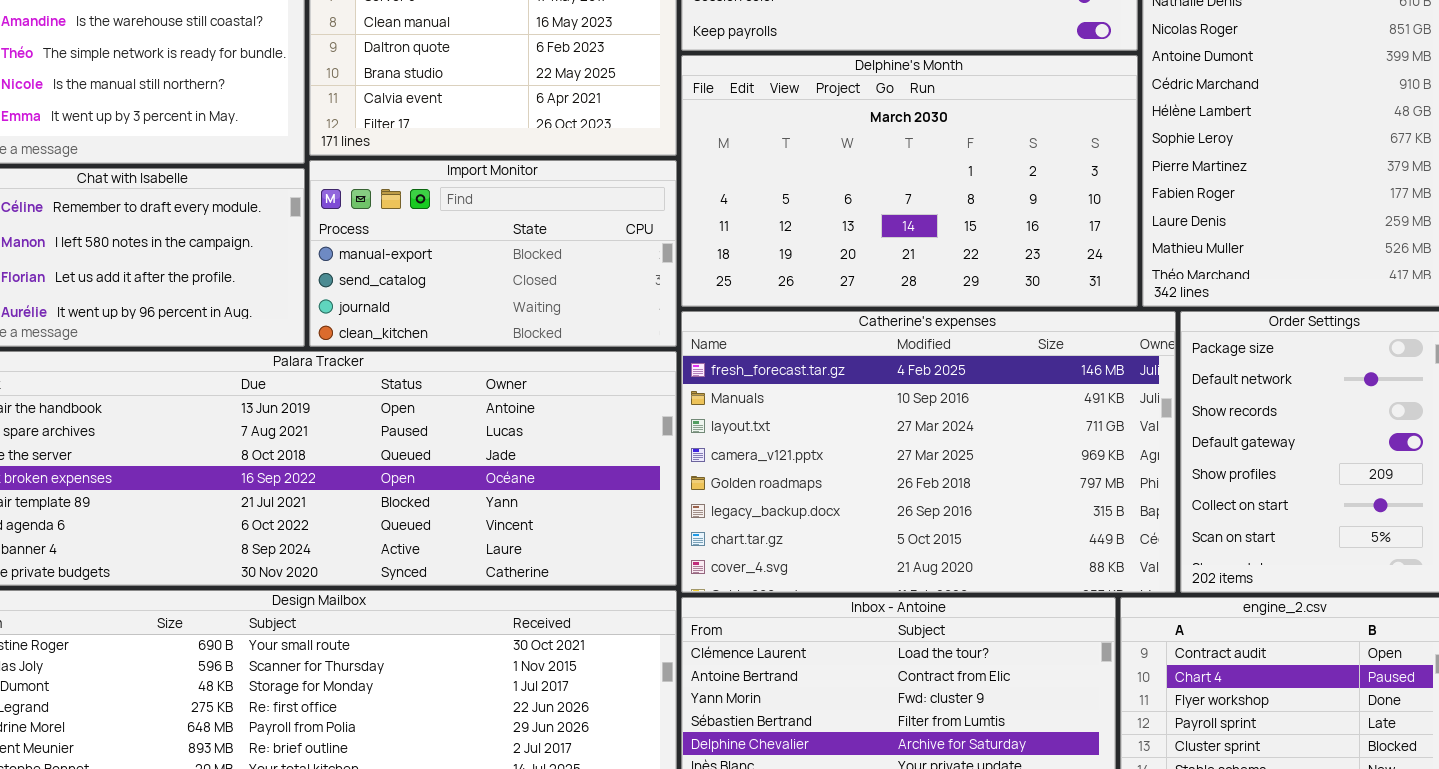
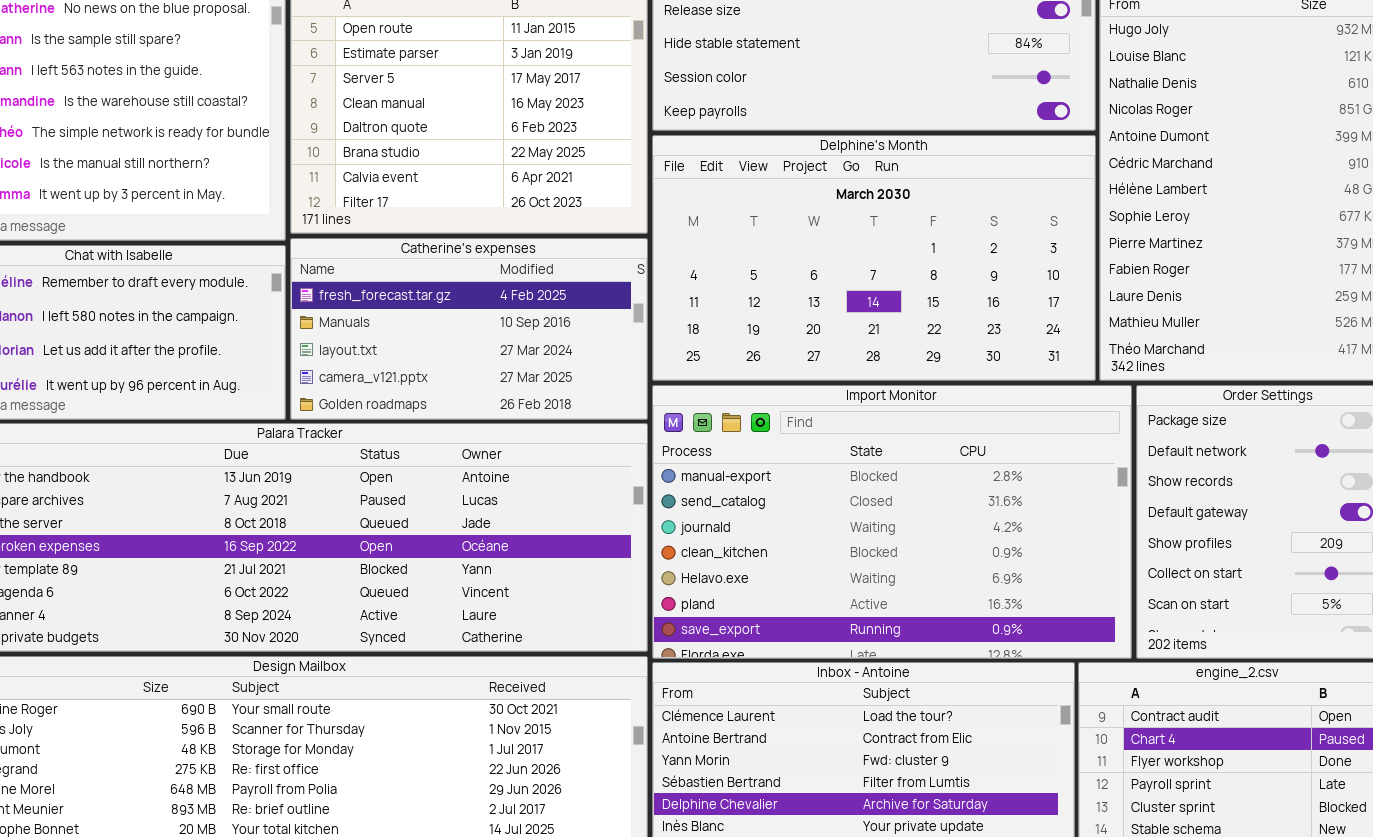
Import Monitor: [309,160,677,347] -> [652,385,1132,659], moved, resized
Catherine's expenses: [681,311,1176,593] -> [290,238,648,420], moved, resized

